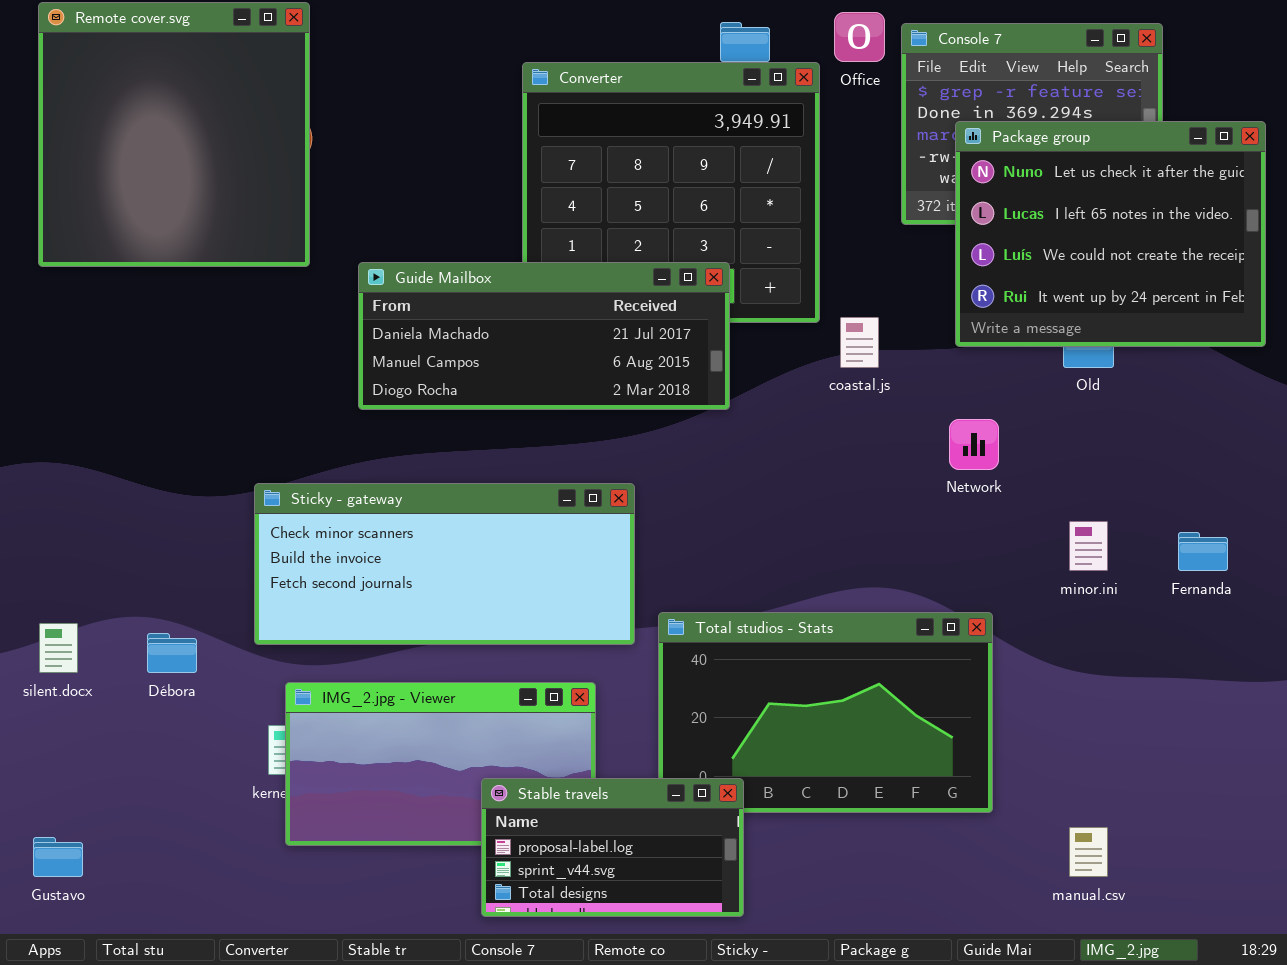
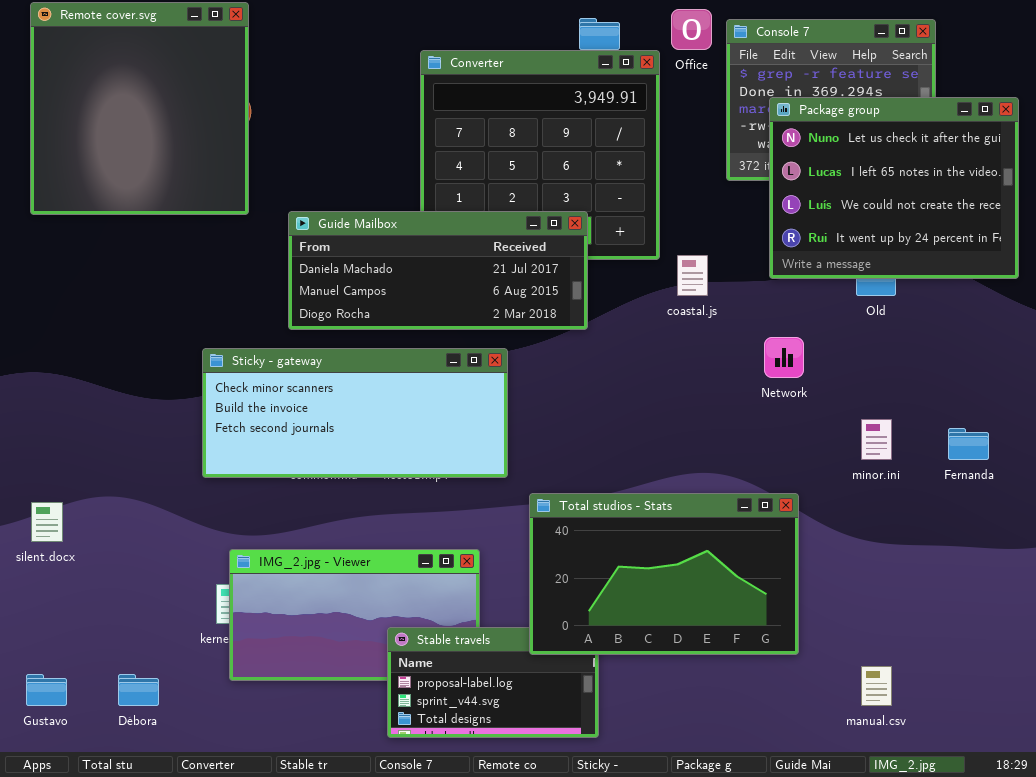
Sticky - gateway: [254,483,635,645] -> [202,348,508,478], moved
Total studios - Stats: [658,612,993,813] -> [529,493,799,655], raised
Débora: [147,633,197,673] -> [118,674,159,706], moved

